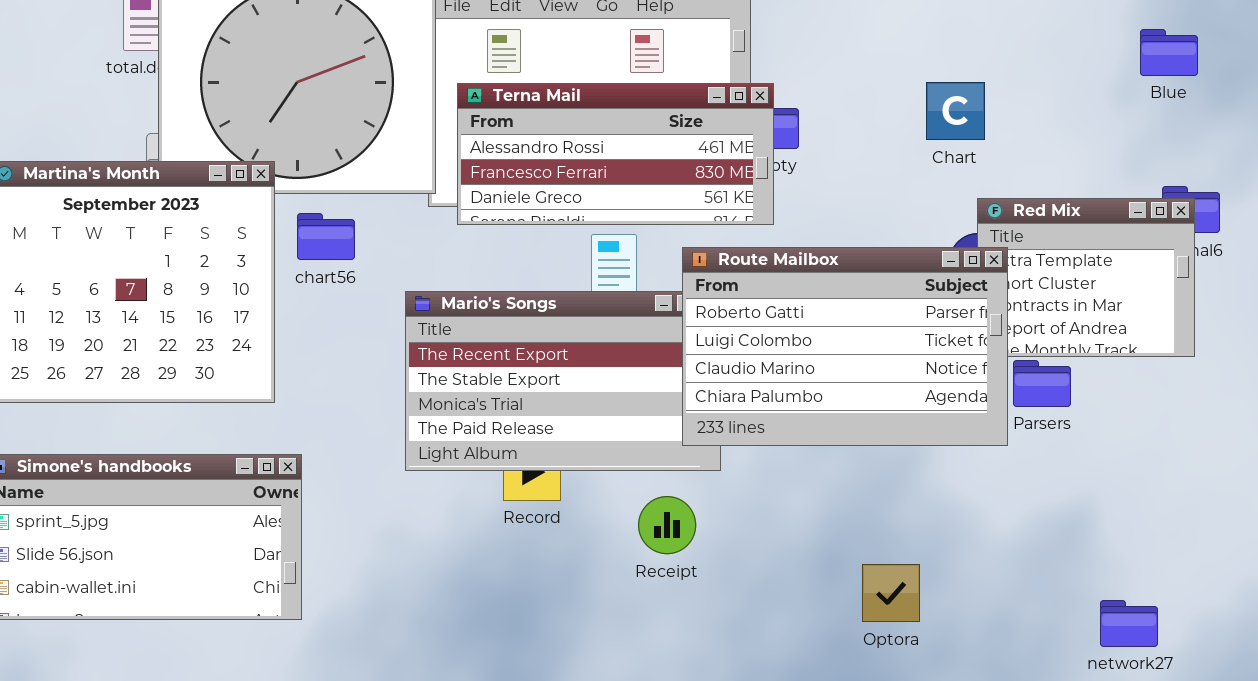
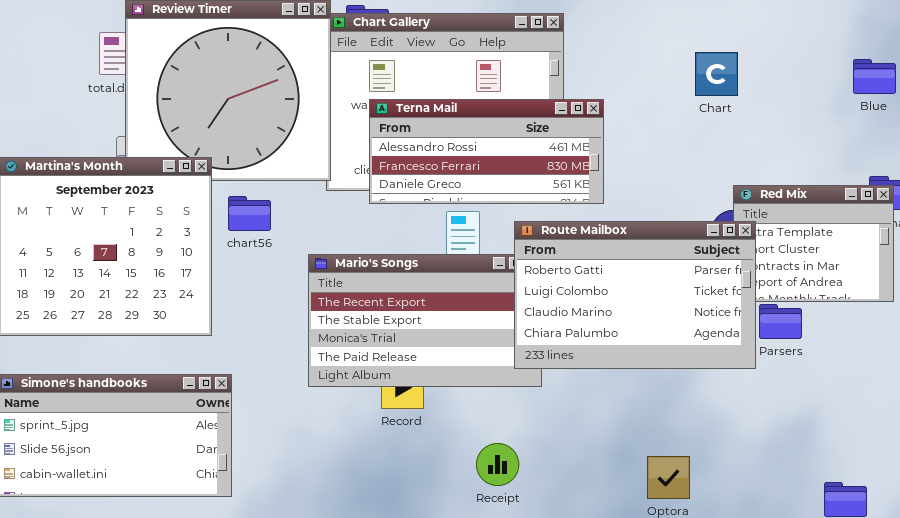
Chart: [926,82,985,140] -> [695,52,738,96], moved
Terna Mail: [457,83,774,225] -> [369,99,604,204], moved
Receipt: [638,496,696,554] -> [476,443,519,486], moved

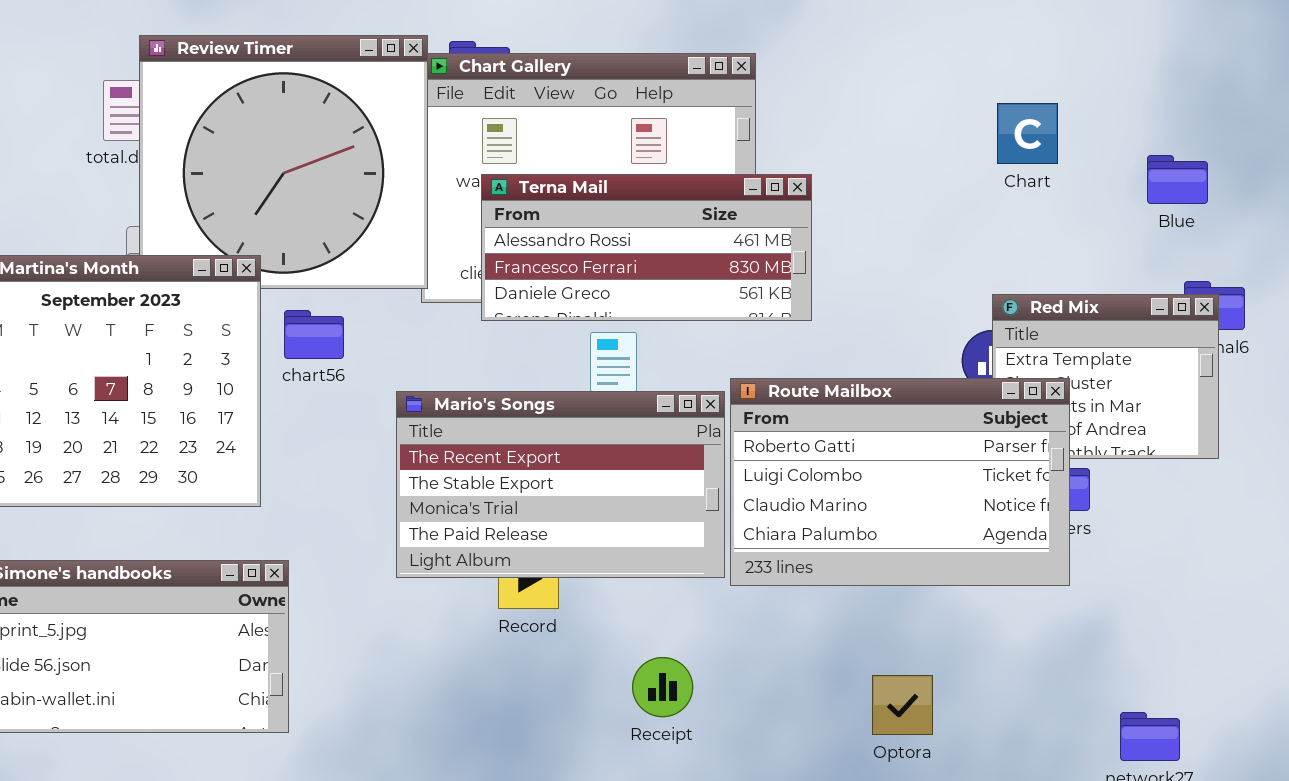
Chart: [695,52,738,96] -> [997,103,1058,164], moved
Blue: [853,59,896,94] -> [1147,155,1208,204], moved
Route Mailbox: [514,221,756,369] -> [730,378,1070,586], moved

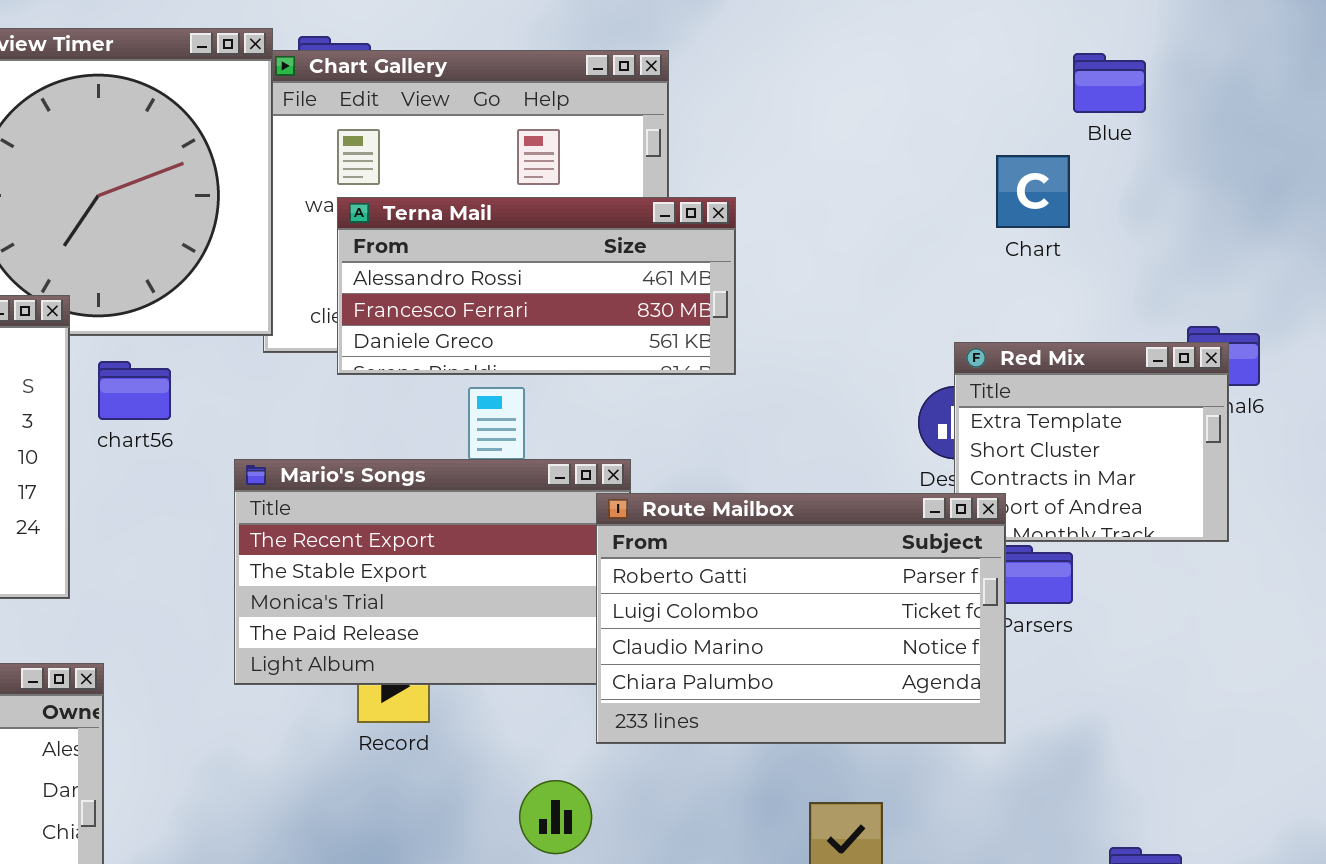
Chart: [997,103,1058,164] -> [996,155,1070,228], moved
Blue: [1147,155,1208,204] -> [1073,53,1146,113], moved
Route Mailbox: [730,378,1070,586] -> [596,493,1006,744], moved

